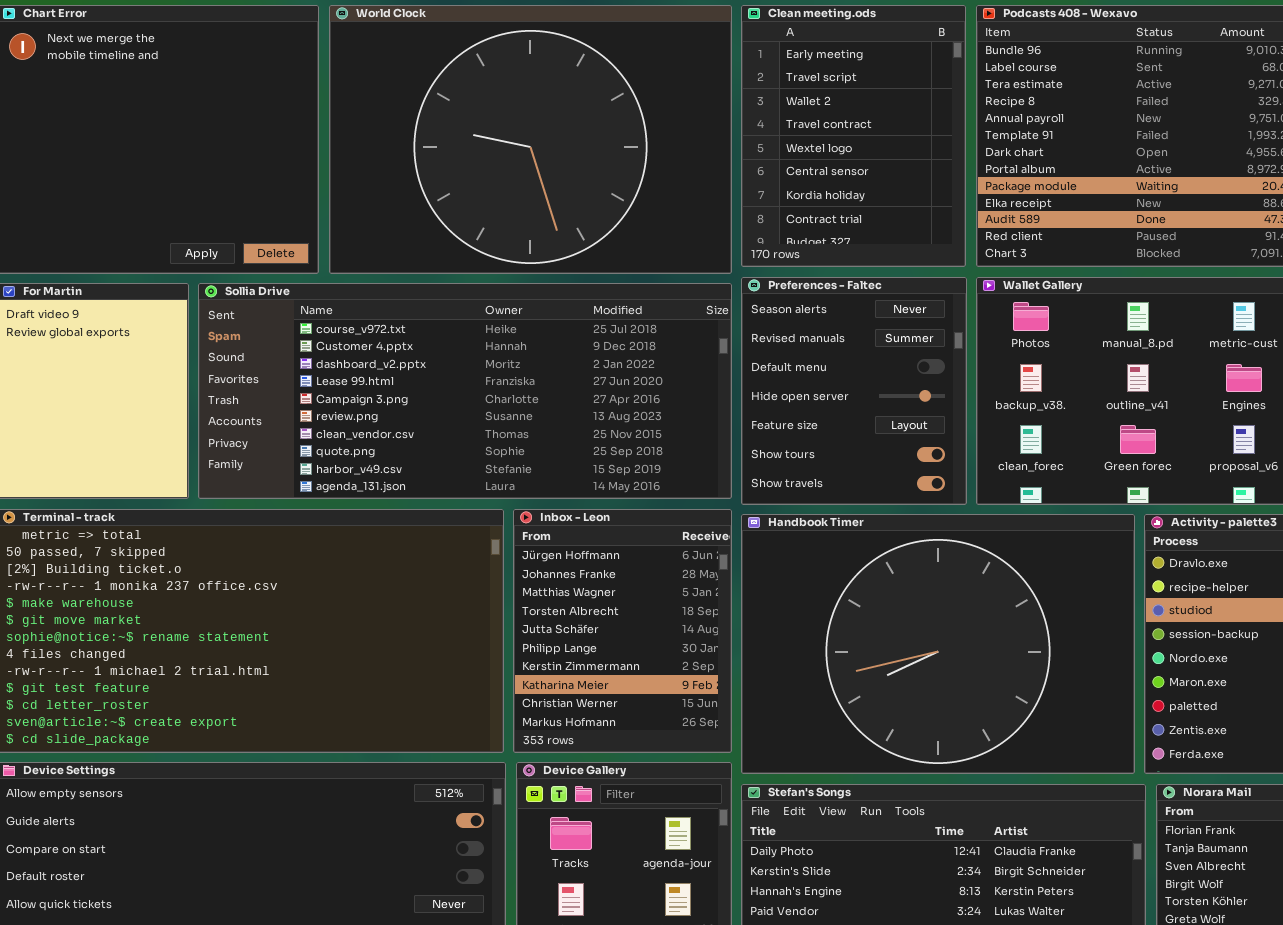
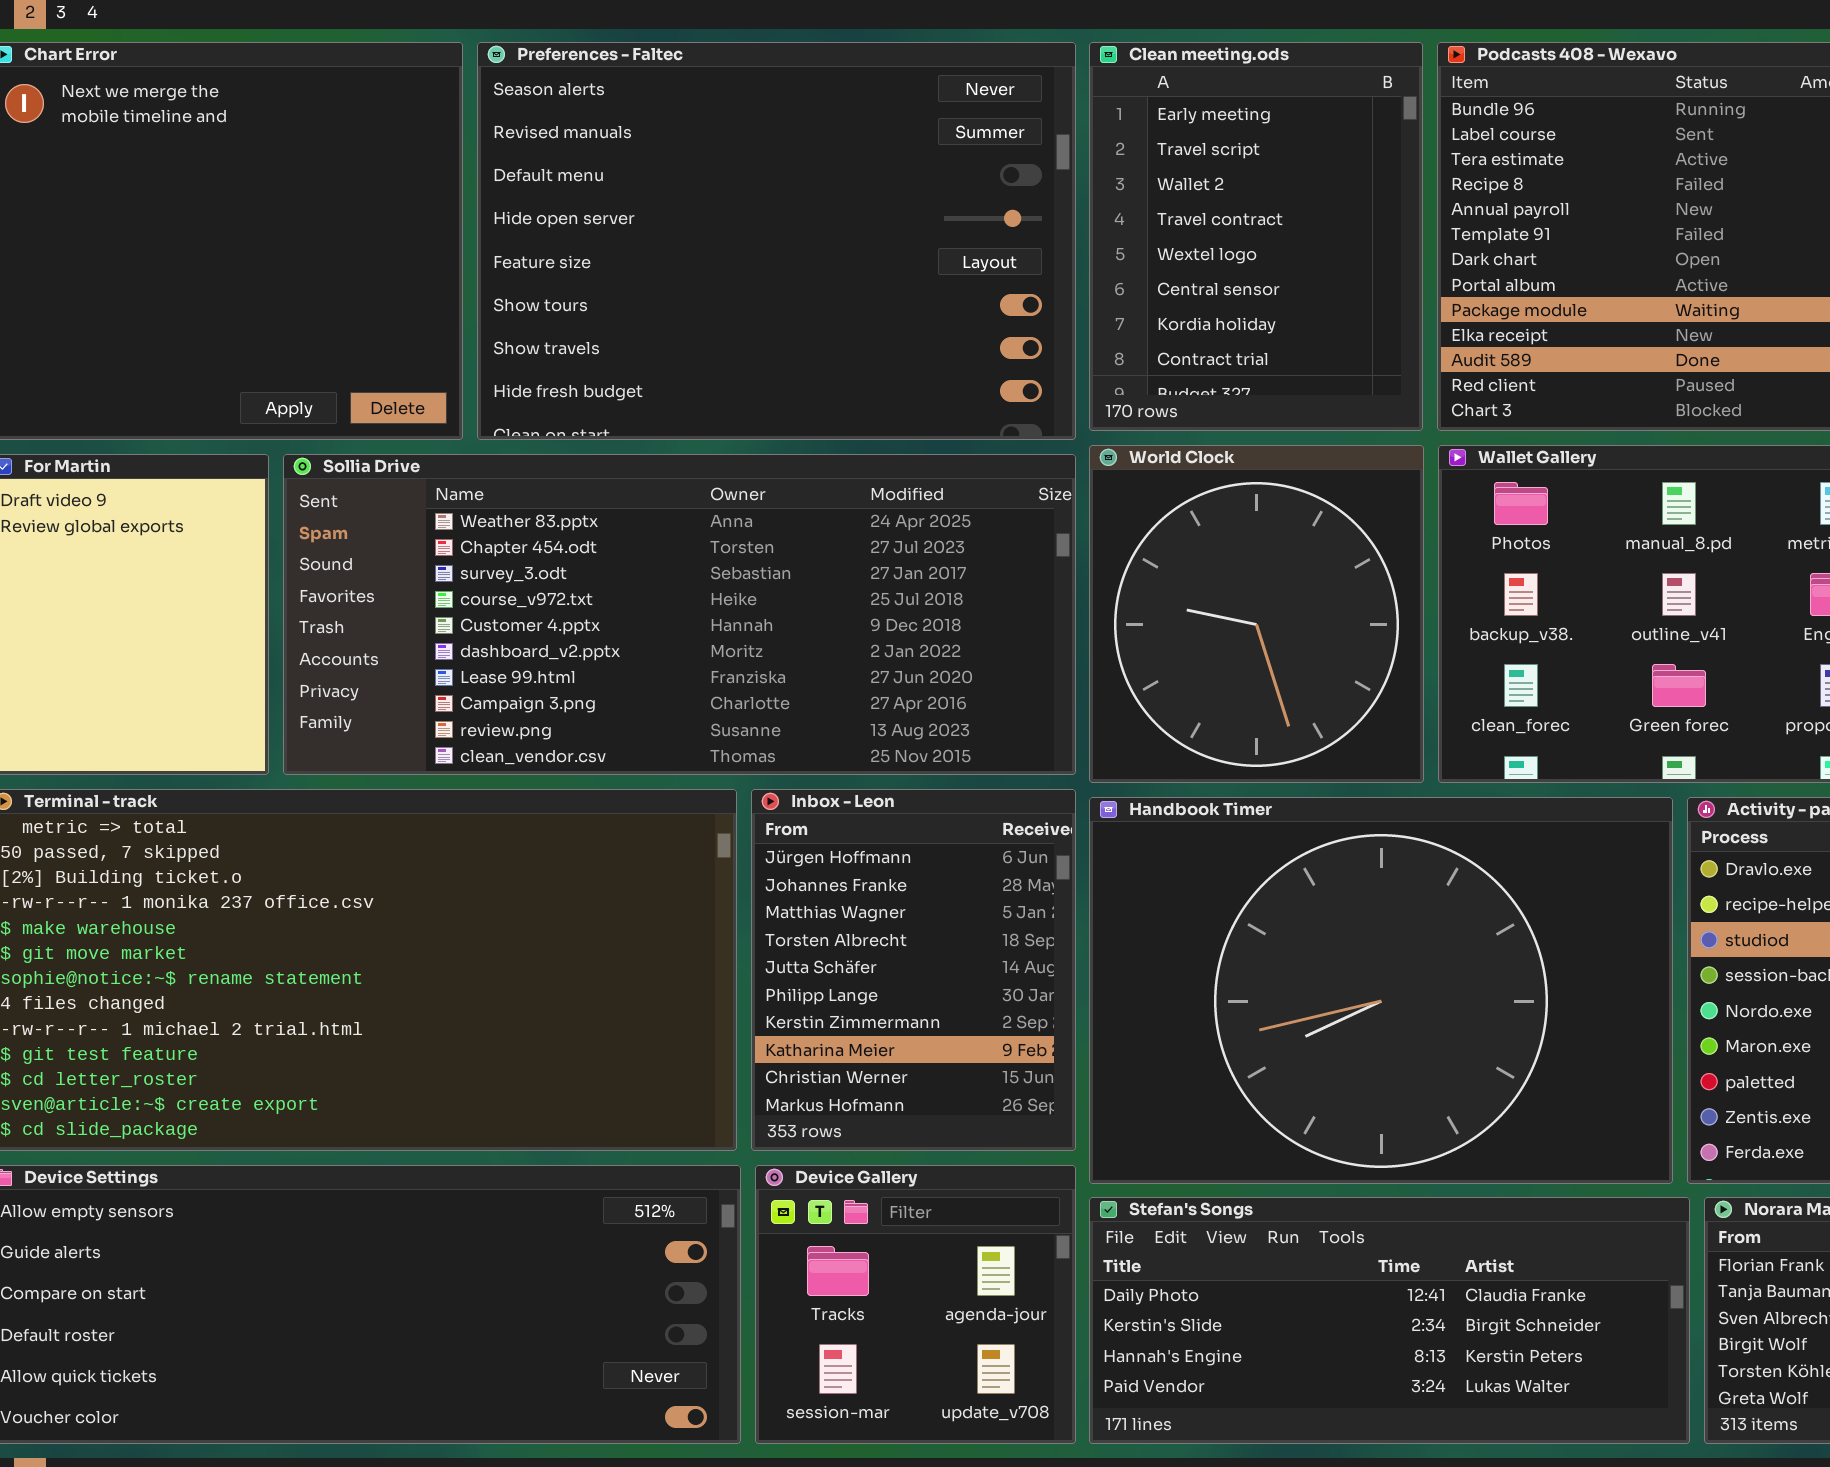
World Clock: [329,5,732,274] -> [1089,445,1424,783], moved, resized
Preferences - Faltec: [741,277,967,505] -> [477,42,1076,440], moved, resized
Sollia Drive: [198,283,732,499] -> [283,454,1076,775], scrolled up 3 rows

